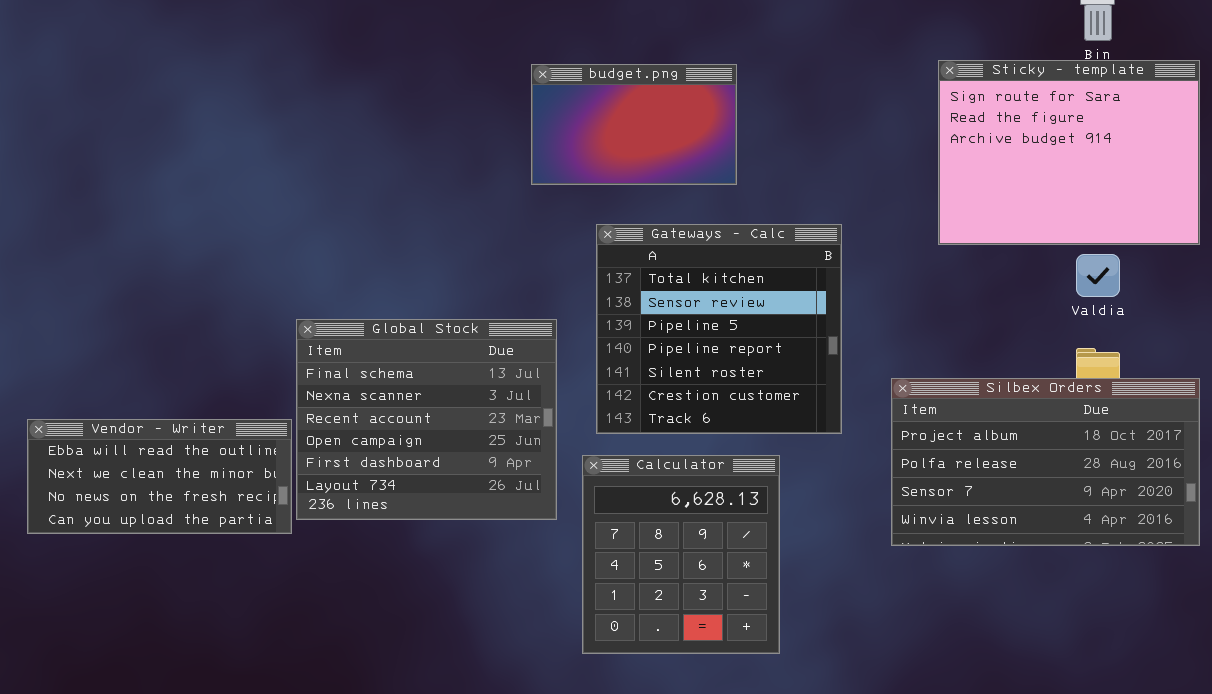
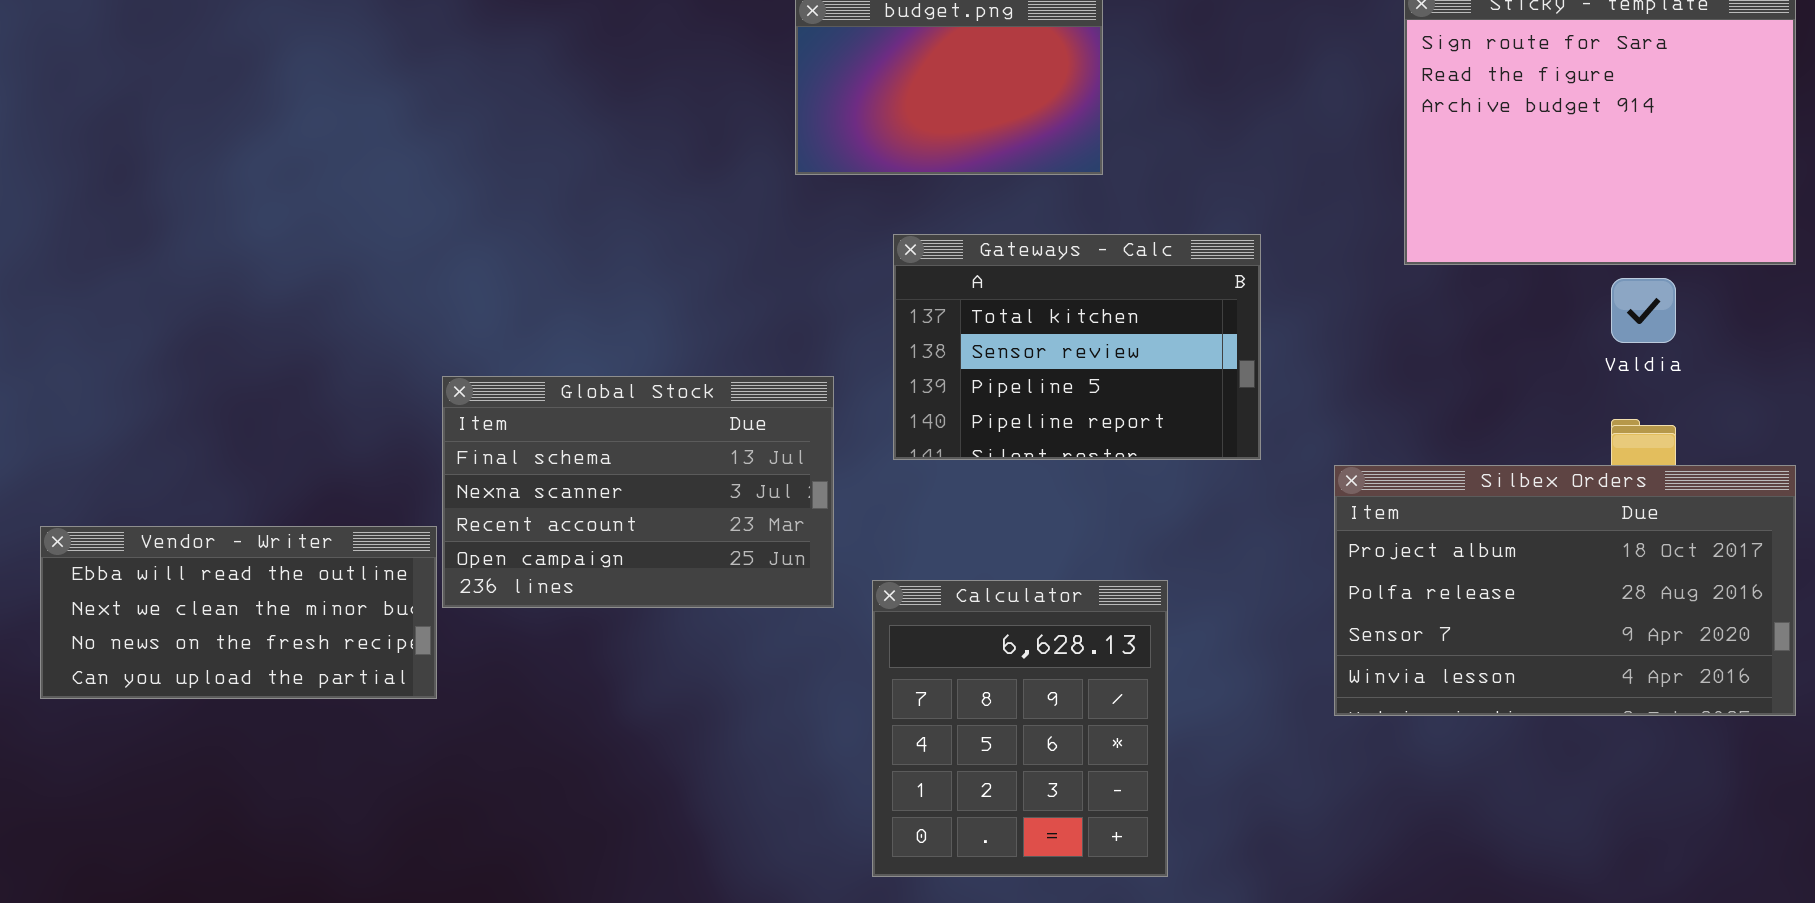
Gateways - Calc: [596,224,842,434] -> [893,234,1261,460], resized
Global Stock: [296,319,557,520] -> [442,376,834,608], resized

